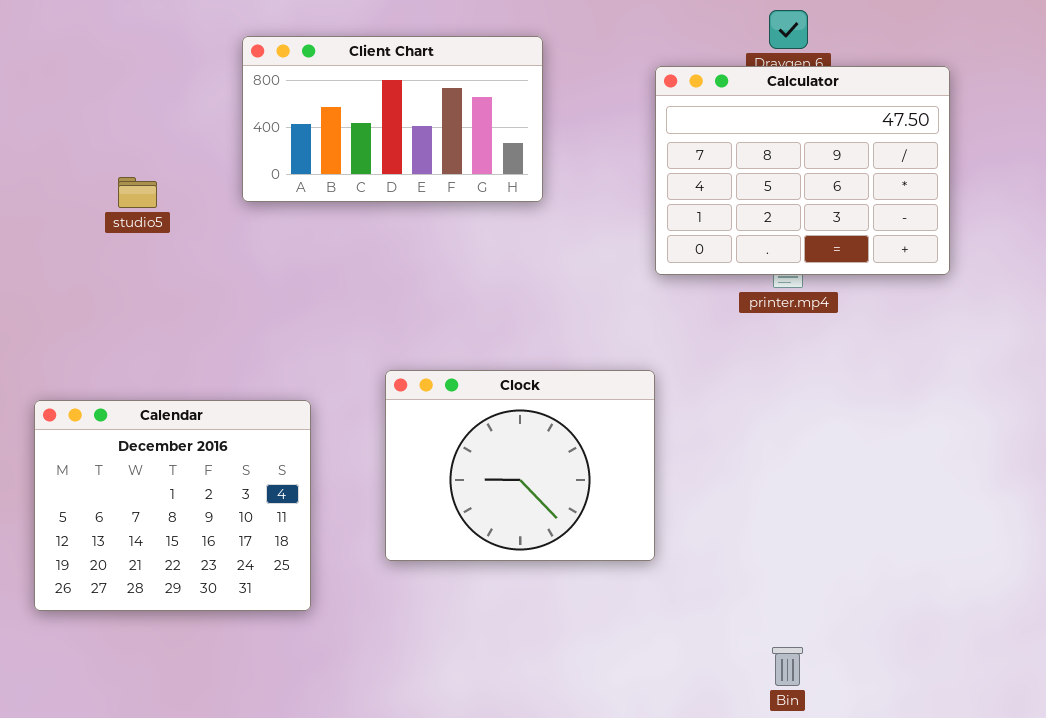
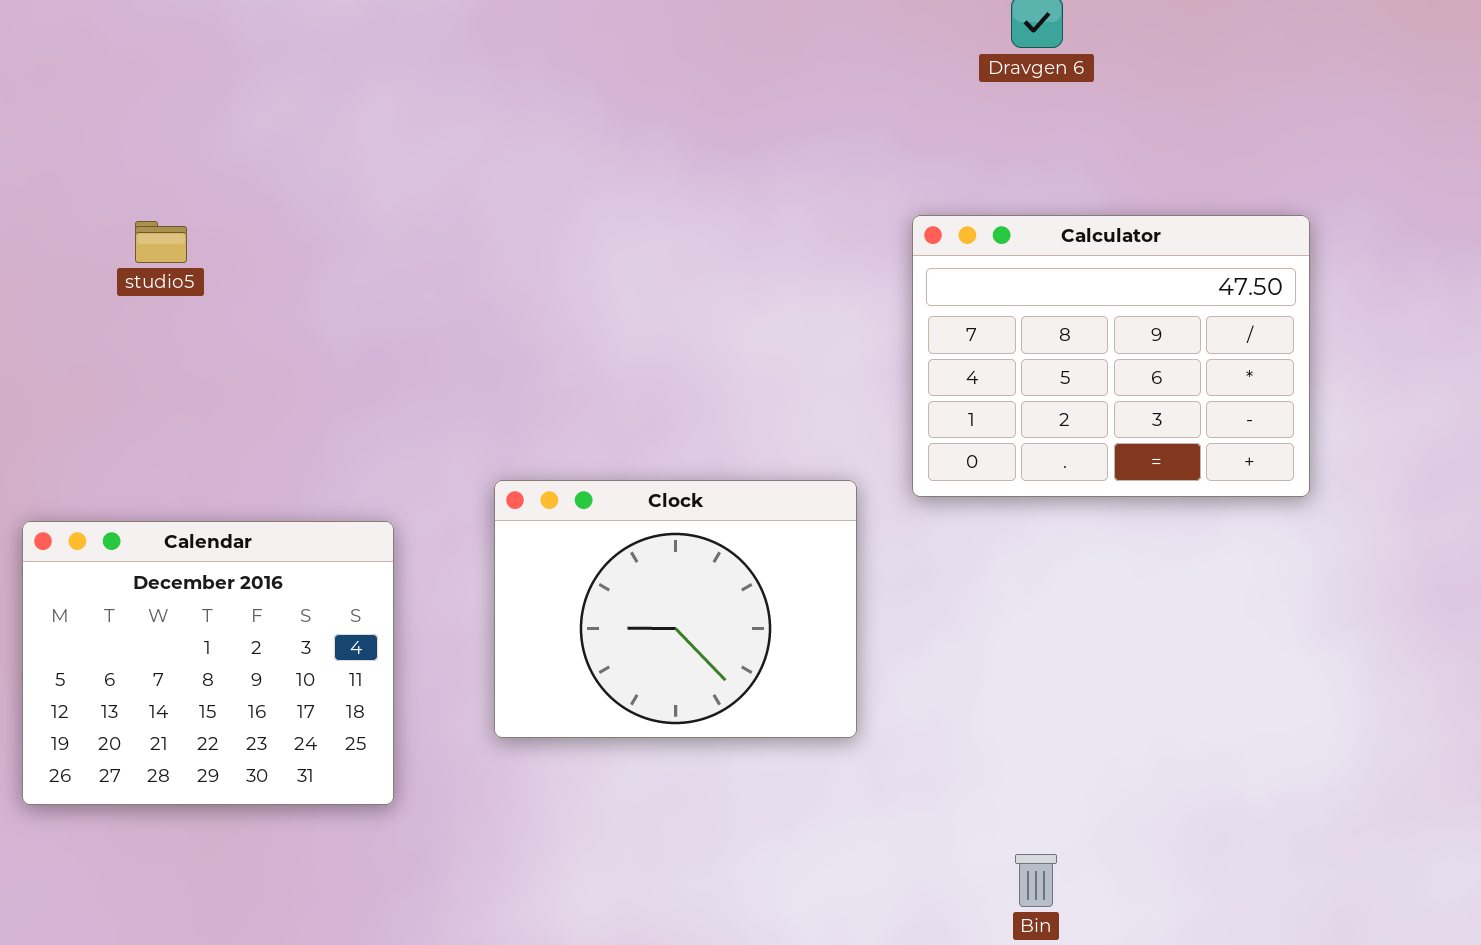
Client Chart: [242,36,543,202] -> none, closed
Calculator: [655,66,950,275] -> [912,215,1310,497], moved

